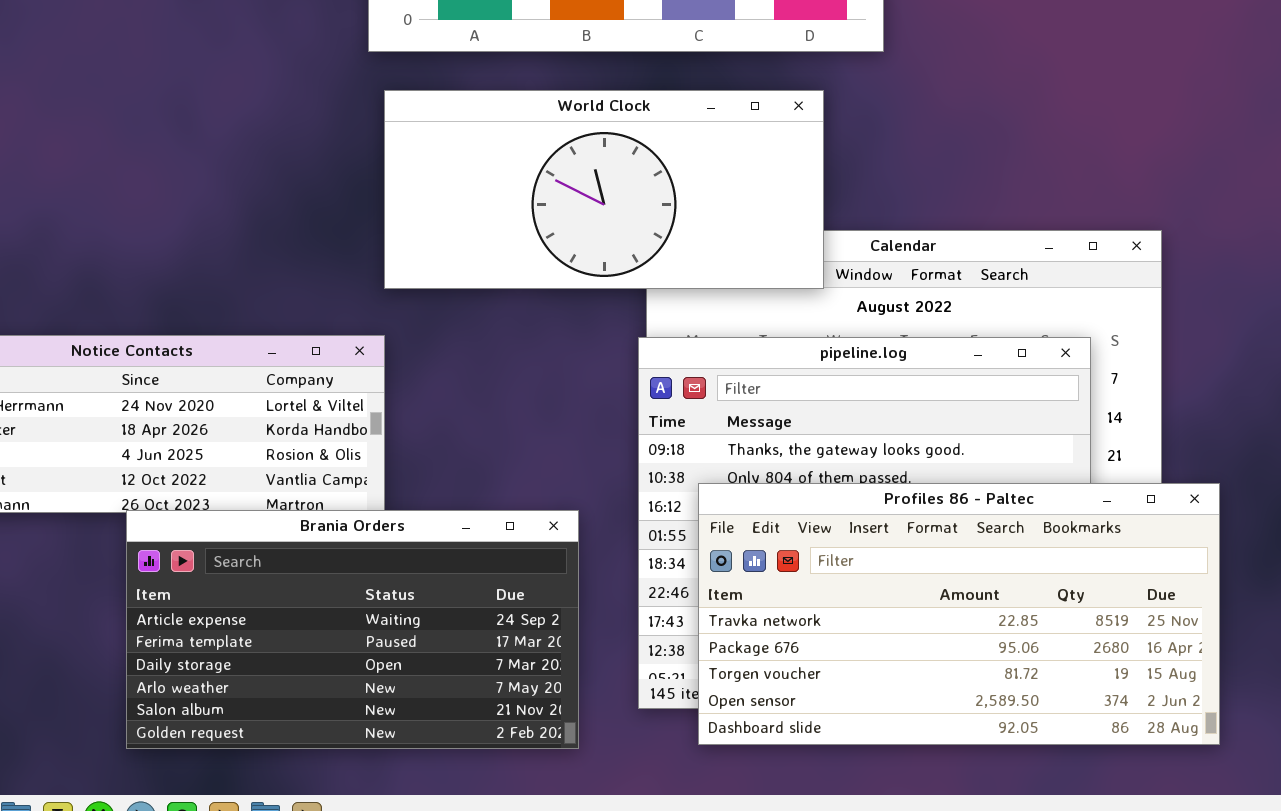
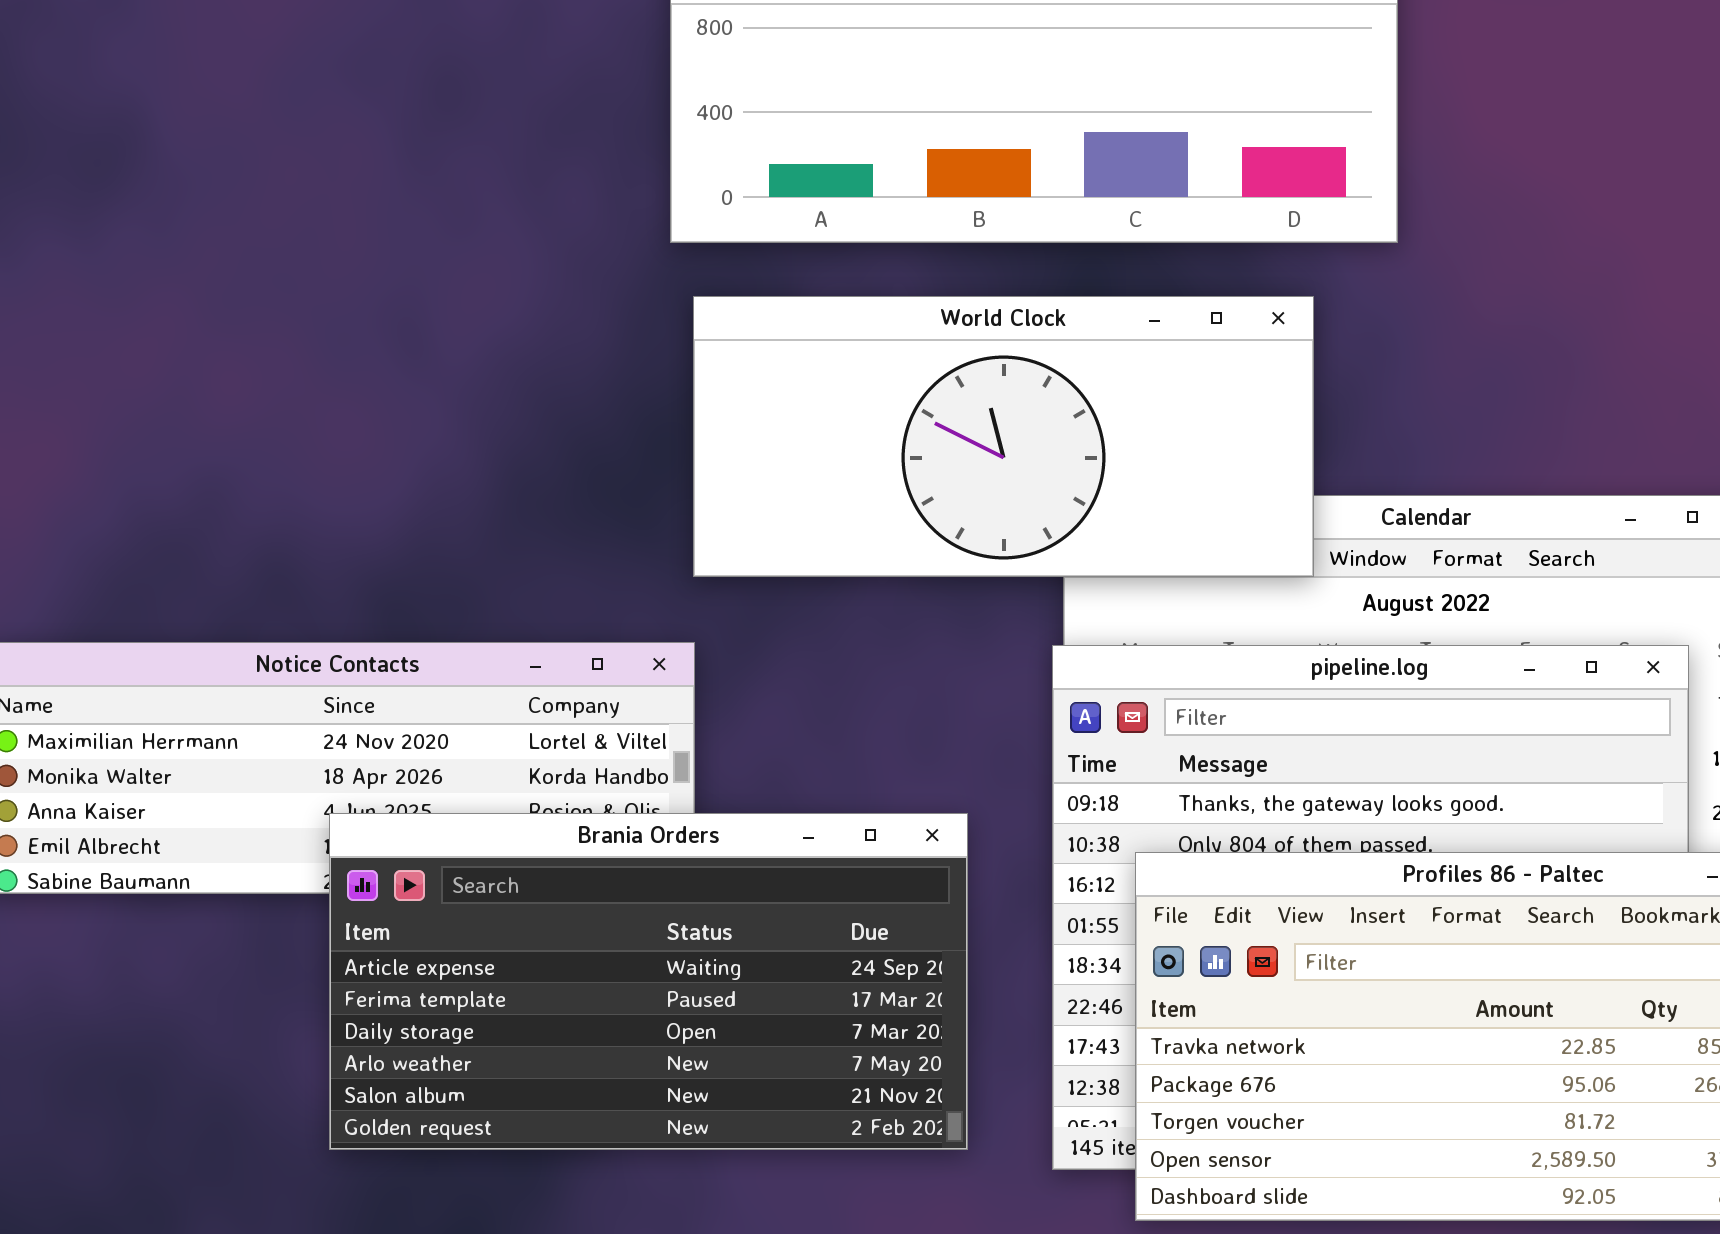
Brania Orders: [126,510,579,749] -> [329,813,968,1150], moved

